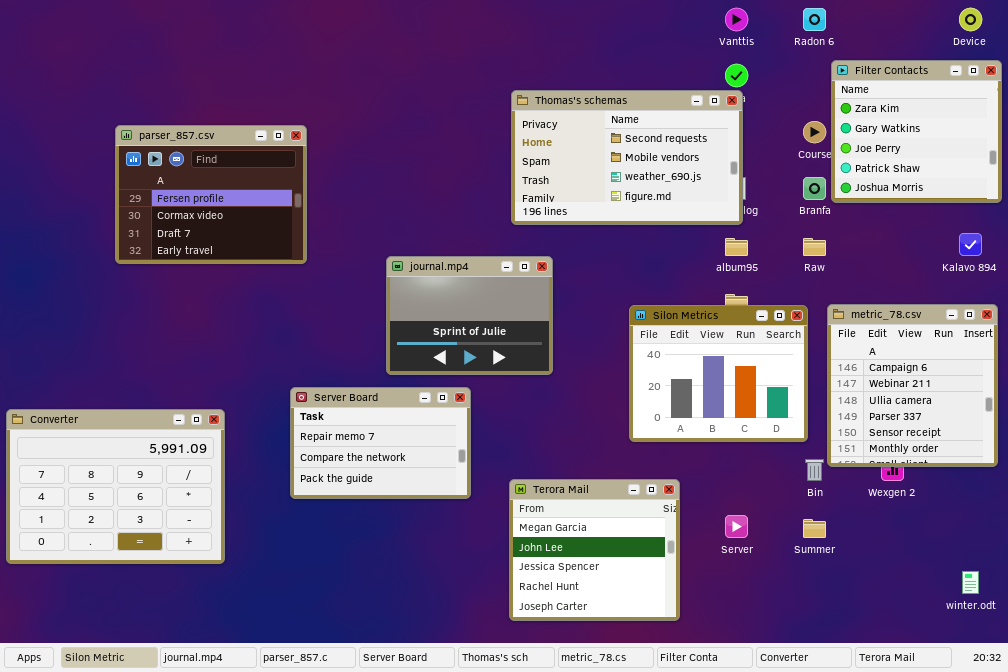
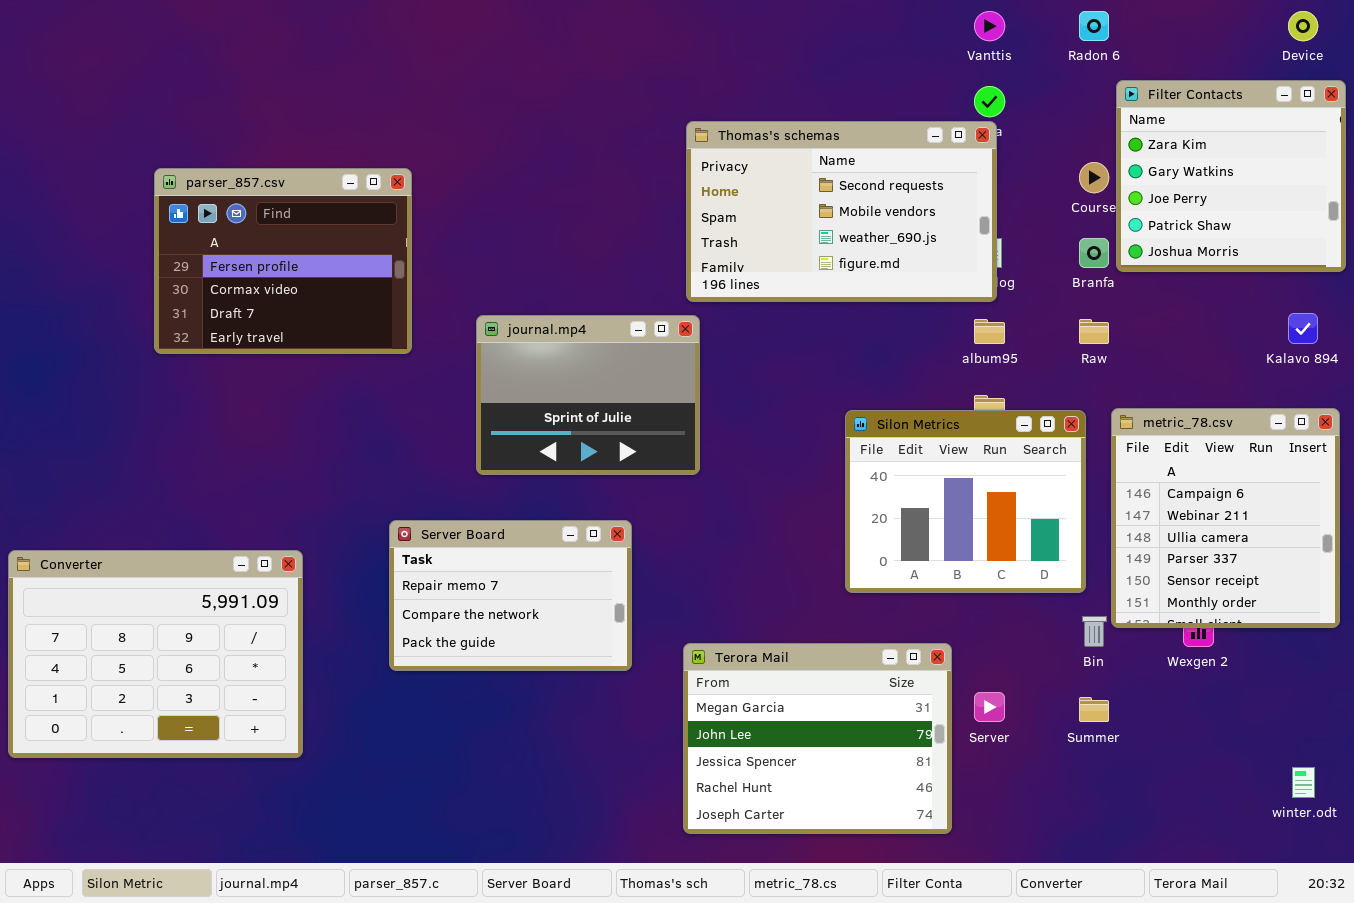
journal.mp4: [386,256,553,375] -> [476,315,700,475], moved
Terora Mail: [509,479,680,621] -> [683,643,952,834], resized

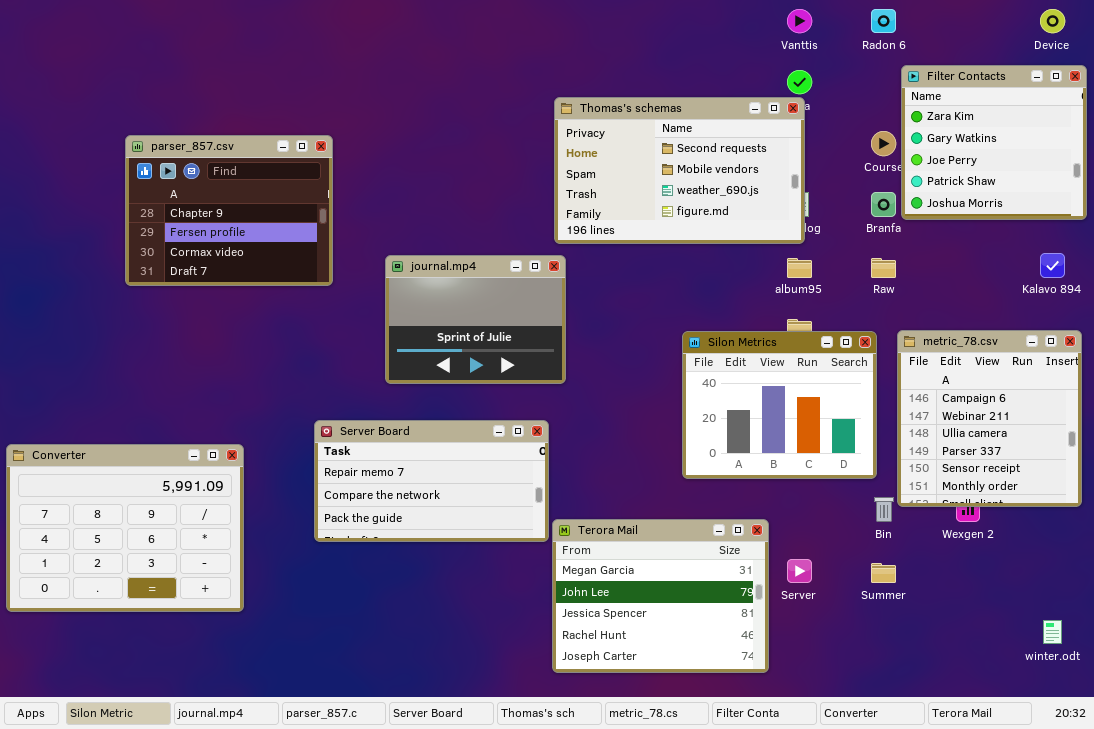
parser_857.csv: [154,168,412,354] -> [125,135,333,286], scrolled up 1 row
Server Board: [389,520,632,671] -> [314,420,549,542], resized

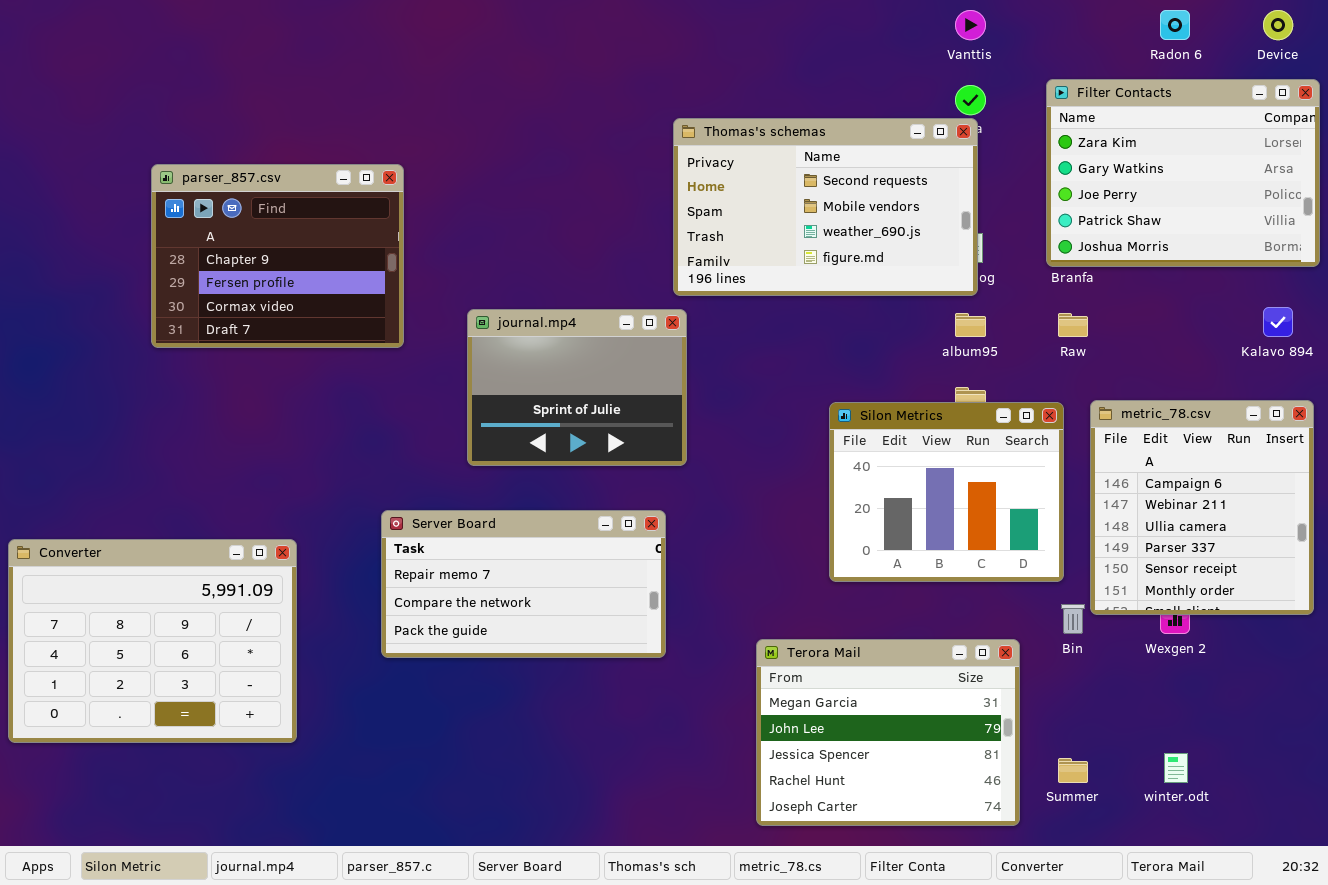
Radon 6: [871,9,896,33] -> [1160,10,1190,40], moved
Filter Contacts: [901,65,1087,220] -> [1046,79,1320,267], resized
Terora Mail: [552,519,769,673] -> [756,639,1020,826], moved
Summer: [871,563,896,583] -> [1058,758,1088,783], moved
winter.odt: [1043,620,1062,644] -> [1164,753,1188,783], moved

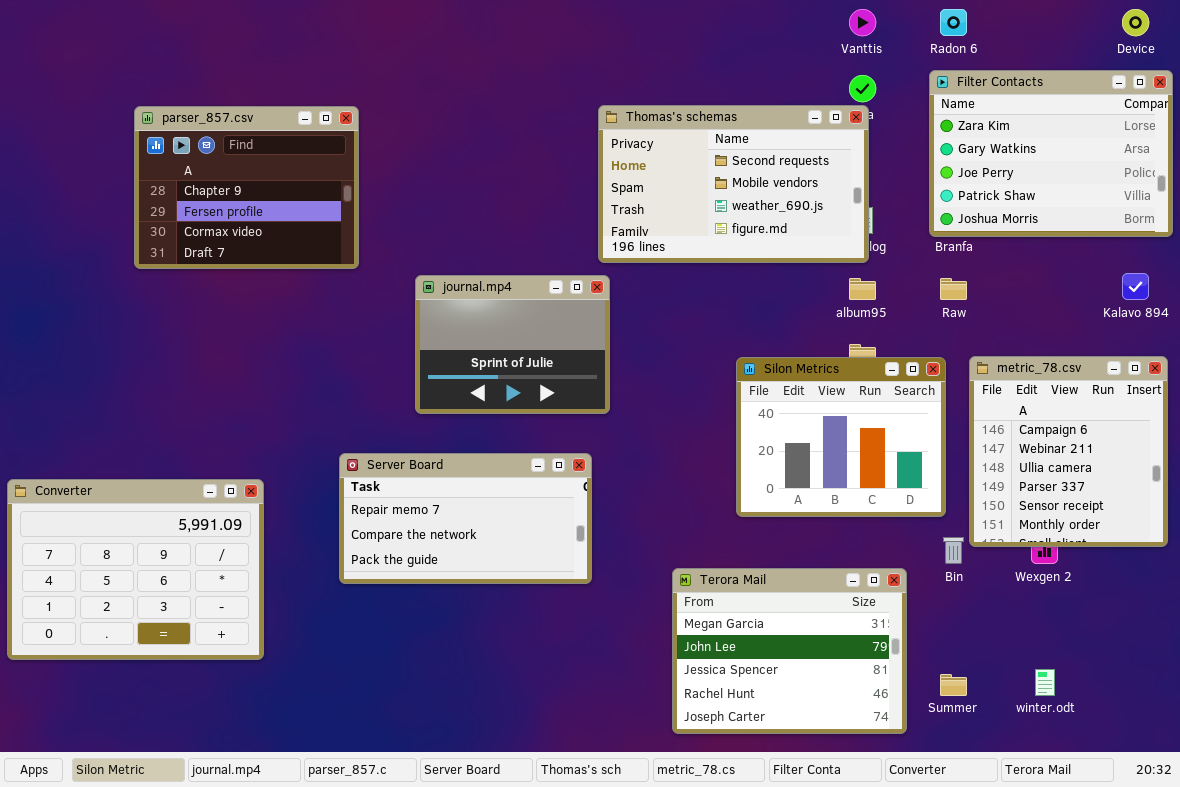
Radon 6: [1160,10,1190,40] -> [940,9,967,36], moved
parser_857.csv: [151,164,404,348] -> [134,106,359,269], moved

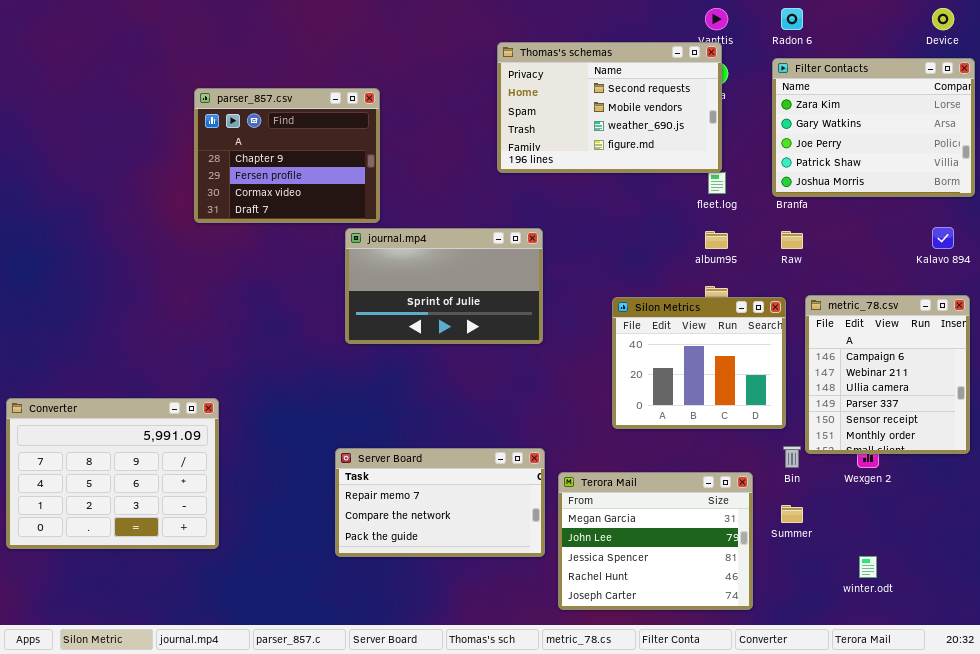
Thomas's schemas: [598,105,869,263] -> [497,42,722,173], moved
parser_857.csv: [134,106,359,269] -> [194,88,380,223], moved
journal.mp4: [415,275,610,414] -> [345,228,543,344], resized
Server Board: [339,453,592,584] -> [335,448,545,557], moved
Summer: [940,674,967,696] -> [781,505,803,523], moved

